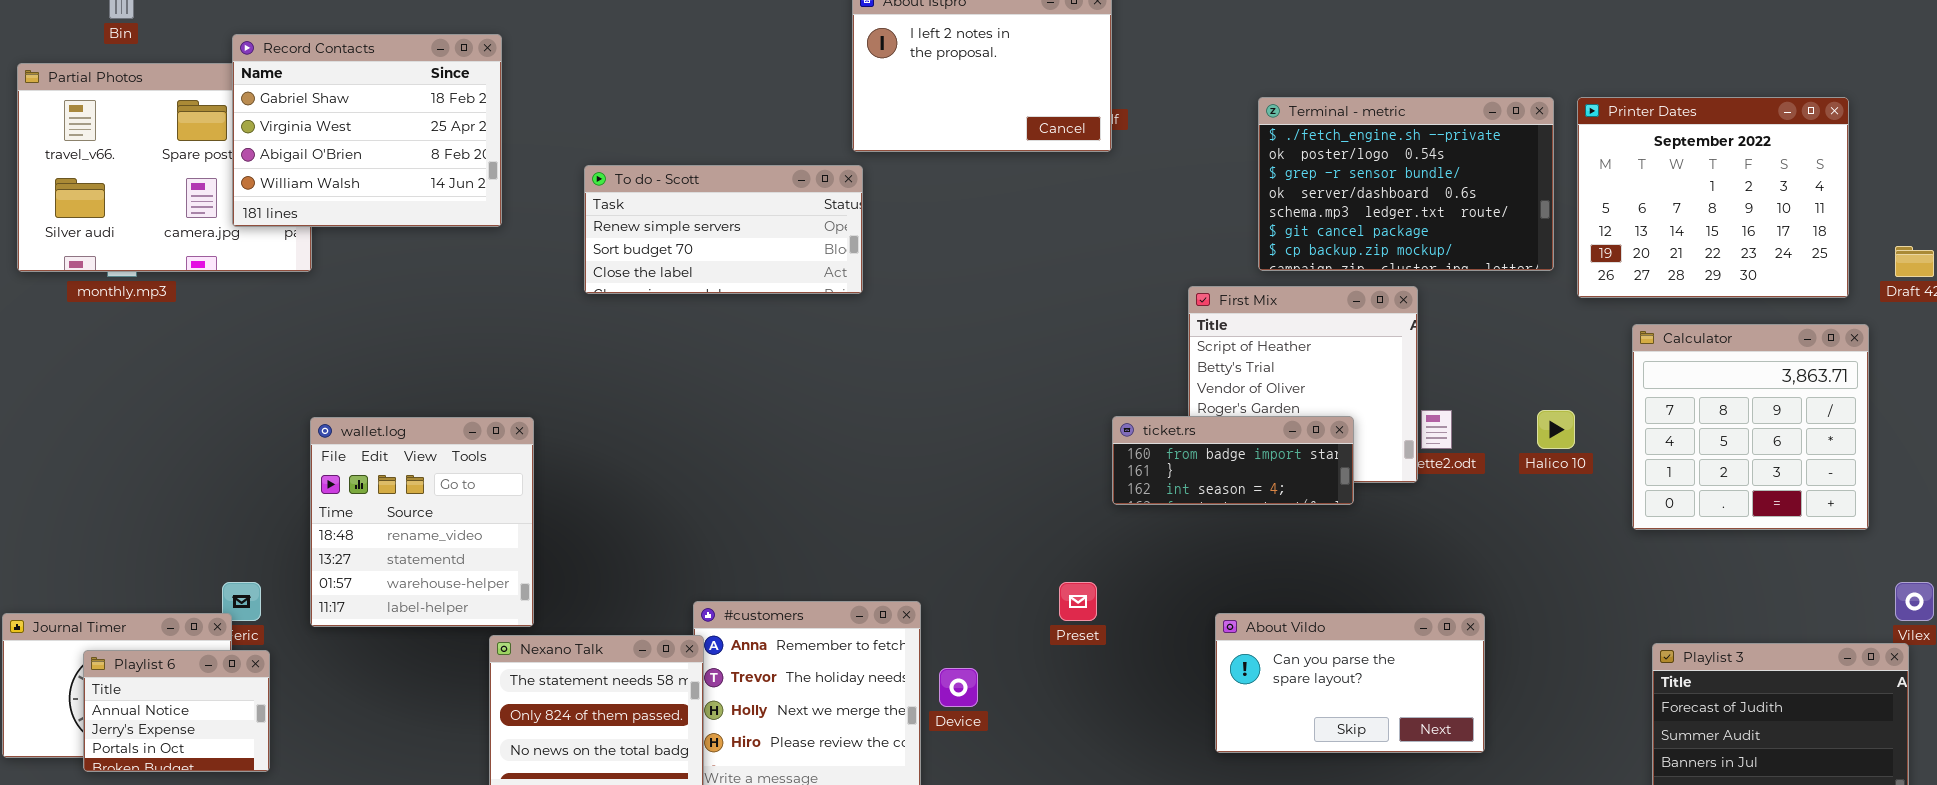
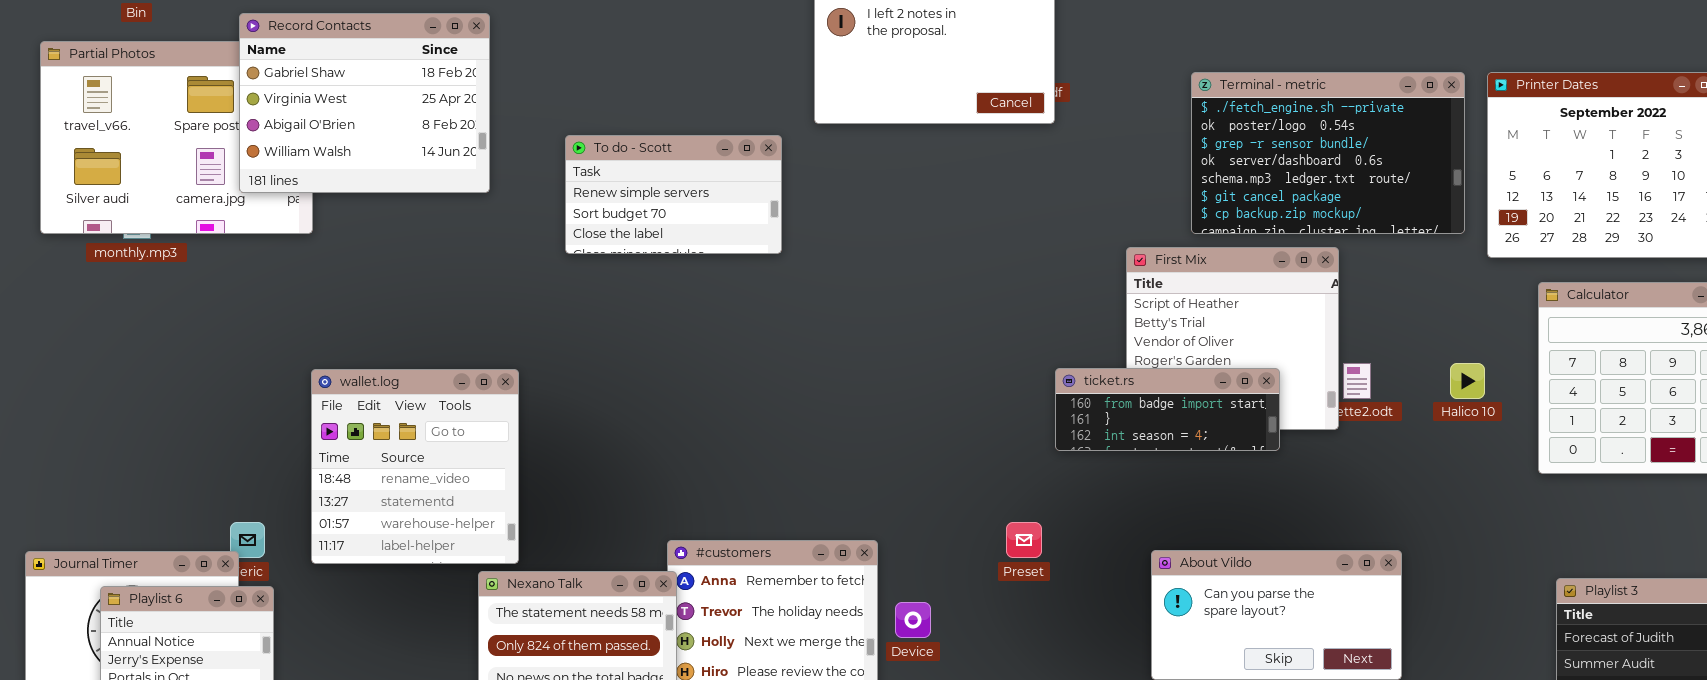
To do - Scott: [584,165,863,294] -> [565,135,782,254], resized

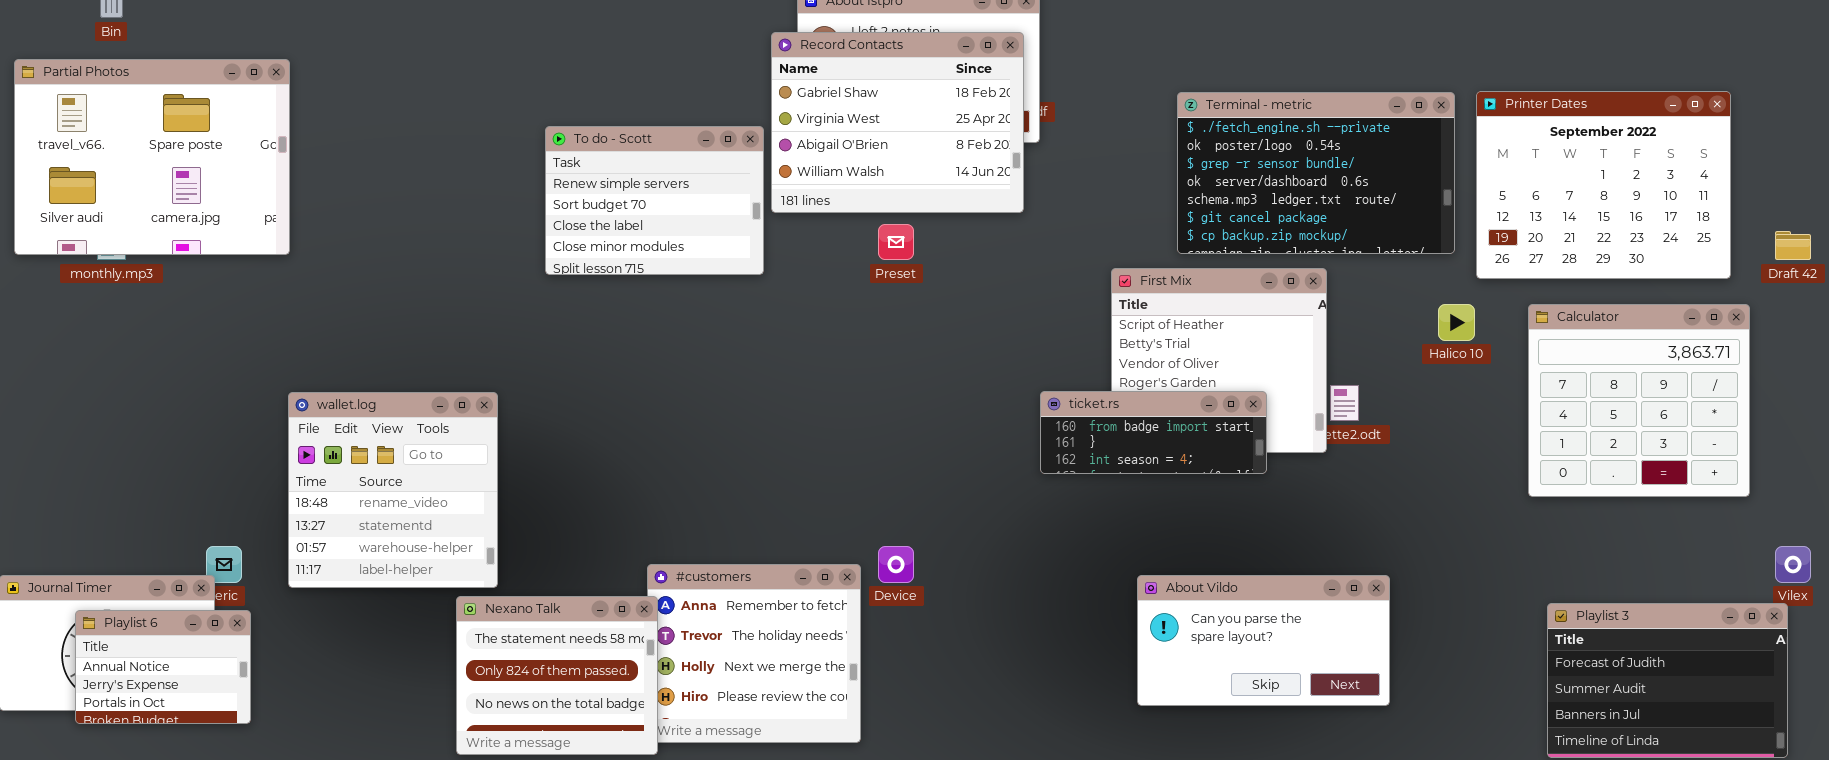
Record Contacts: [239,13,490,193] -> [771,32,1024,213], moved
To do - Scott: [565,135,782,254] -> [545,126,764,275], resized
Halico 10: [1450,363,1485,399] -> [1438,304,1475,341], moved
Preset: [1006,522,1042,558] -> [878,224,914,260], moved
Device: [895,602,931,638] -> [878,546,914,583], moved

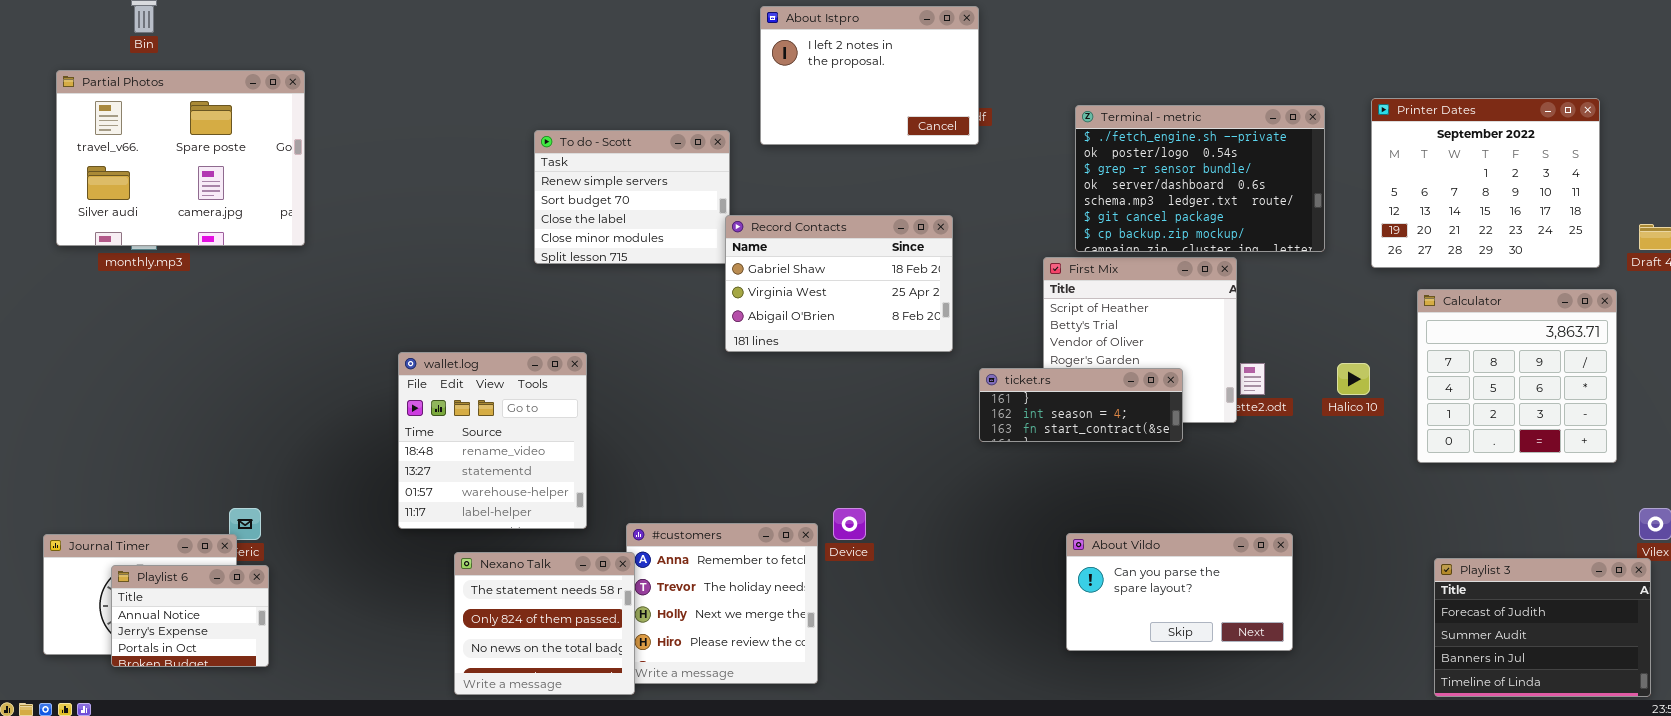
Record Contacts: [771,32,1024,213] -> [725,215,953,352], moved, resized
Terminal - metric: [1177,92,1455,254] -> [1075,105,1325,252], moved
Halico 10: [1438,304,1475,341] -> [1337,363,1370,395], moved
ticket.rs: [1040,391,1267,474] -> [979,368,1183,442], scrolled down 1 row
wallet.log: [288,392,498,588] -> [398,352,587,529], moved

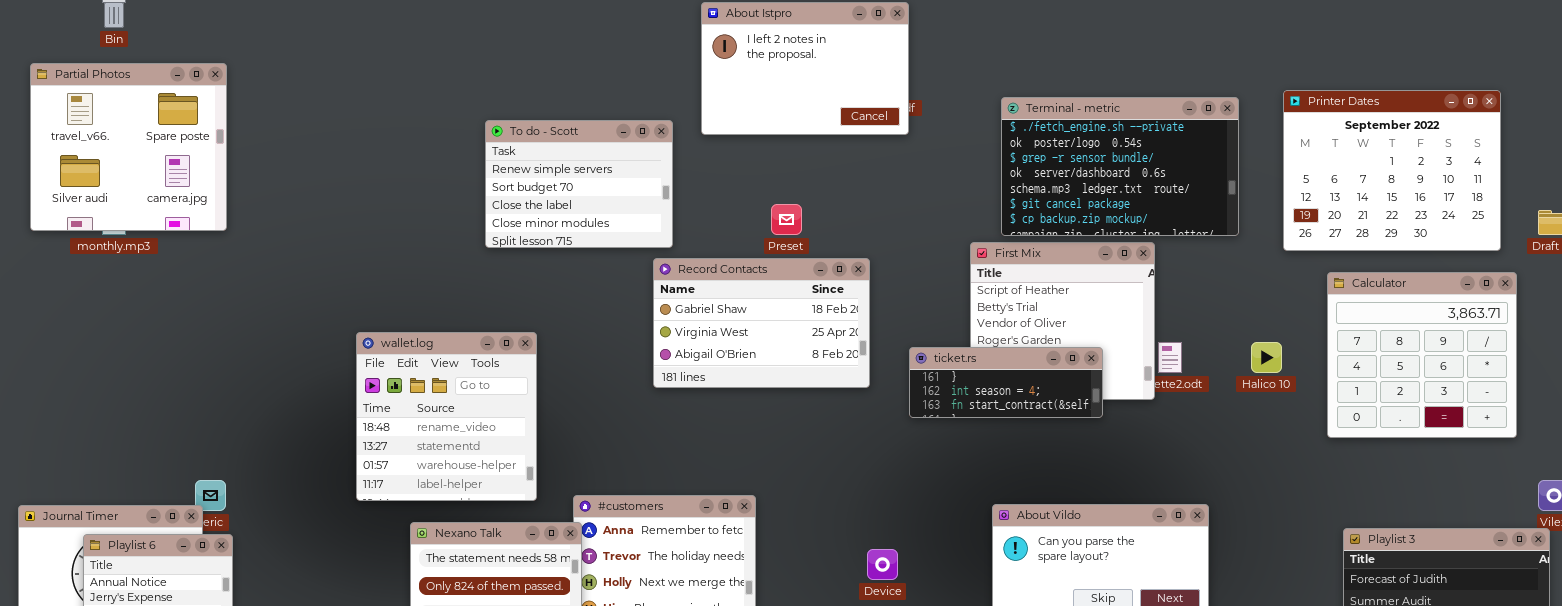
Partial Photos: [56,70,305,246] -> [30,63,227,231], resized
Record Contacts: [725,215,953,352] -> [653,258,870,388], moved
Device: [833,508,866,540] -> [867,549,898,580], moved

